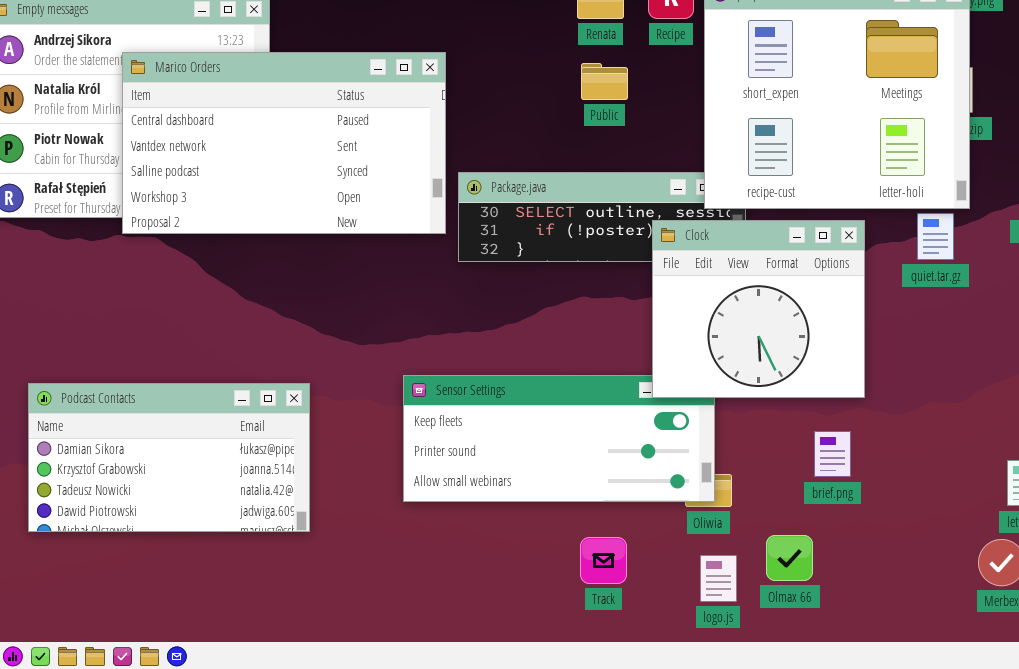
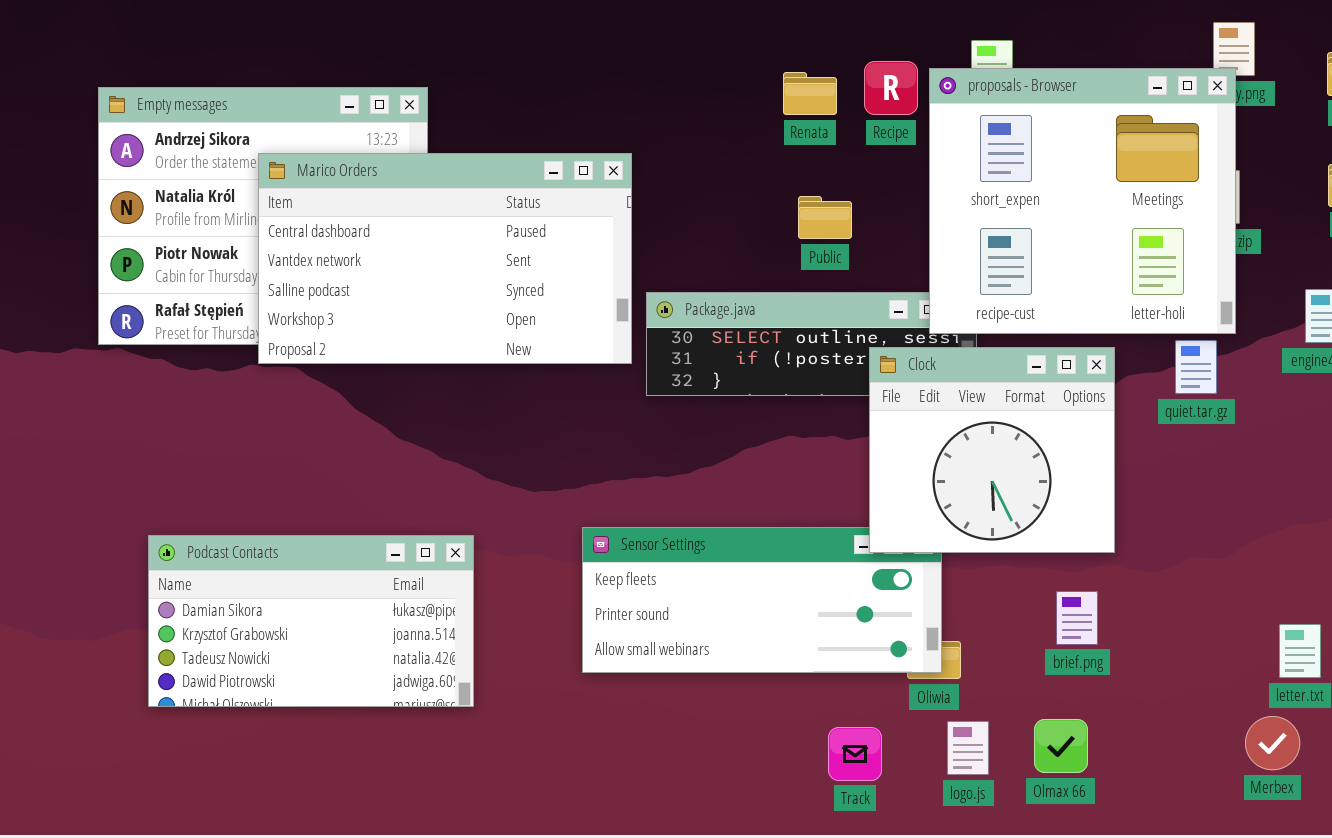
Public: [581,63,628,100] -> [798,196,852,239], moved
Olmax 66: [766,535,813,581] -> [1034,719,1088,773], moved
Track: [580,537,627,584] -> [828,727,882,781], moved
logo.js: [700,555,737,602] -> [947,721,989,775], moved

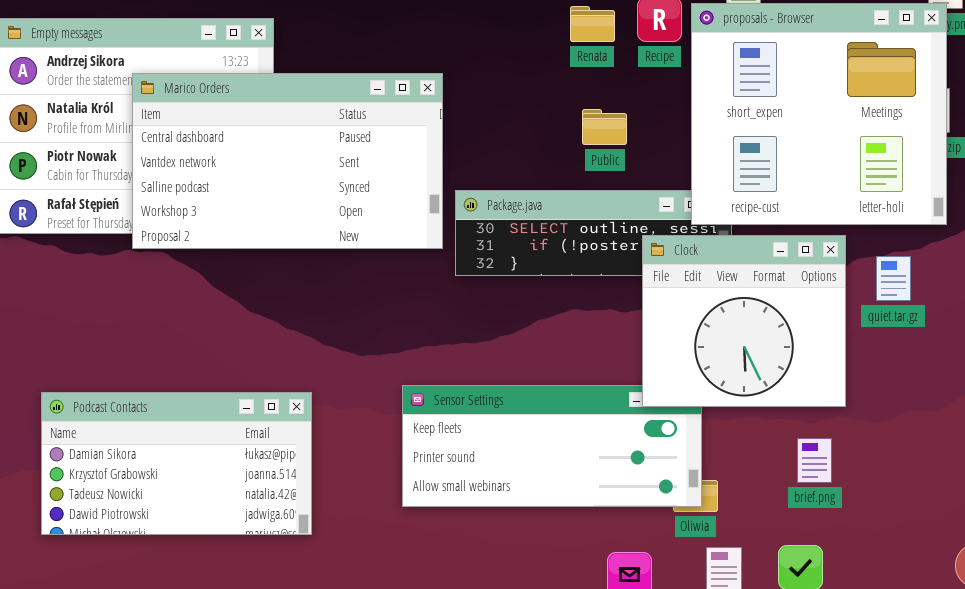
quiet.tar.gz: [1175,340,1217,394] -> [876,256,911,301], moved

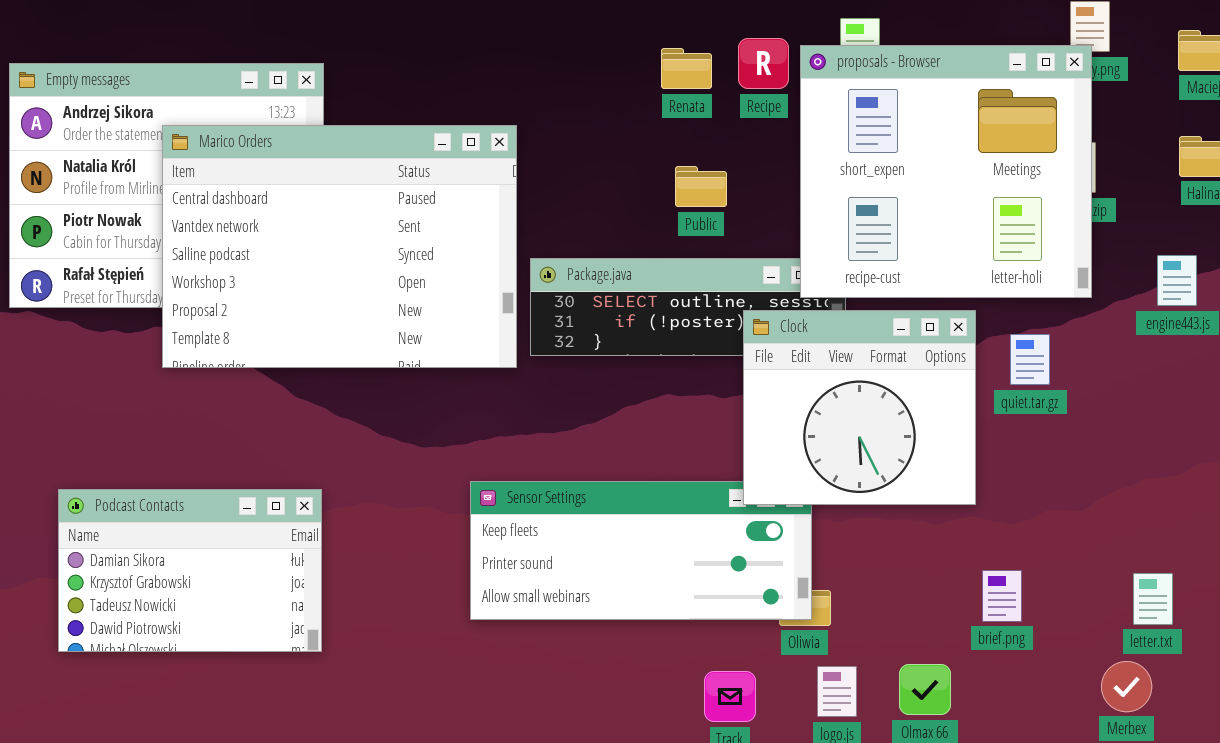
Marico Orders: [132,73,443,249] -> [162,125,517,368], resized
Podcast Contacts: [41,392,312,535] -> [58,489,322,652], resized
brief.png: [797,438,832,483] -> [982,570,1022,622], moved

